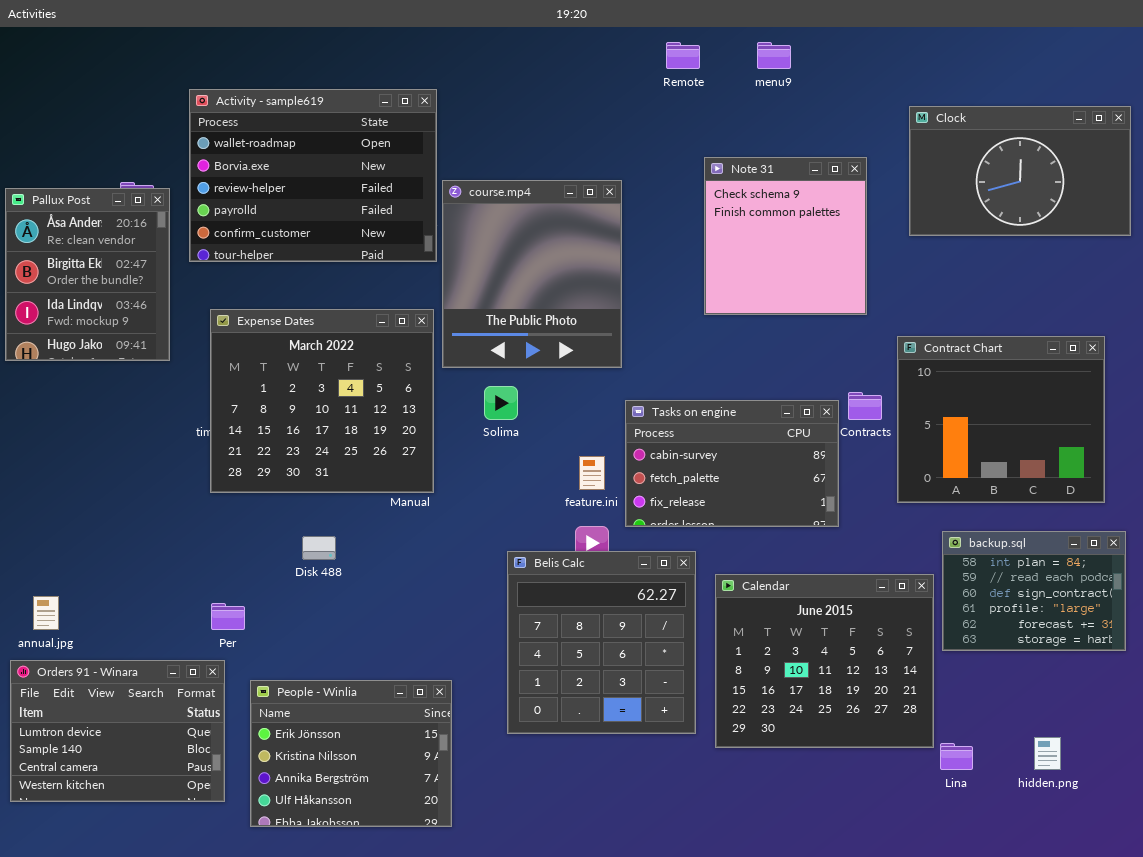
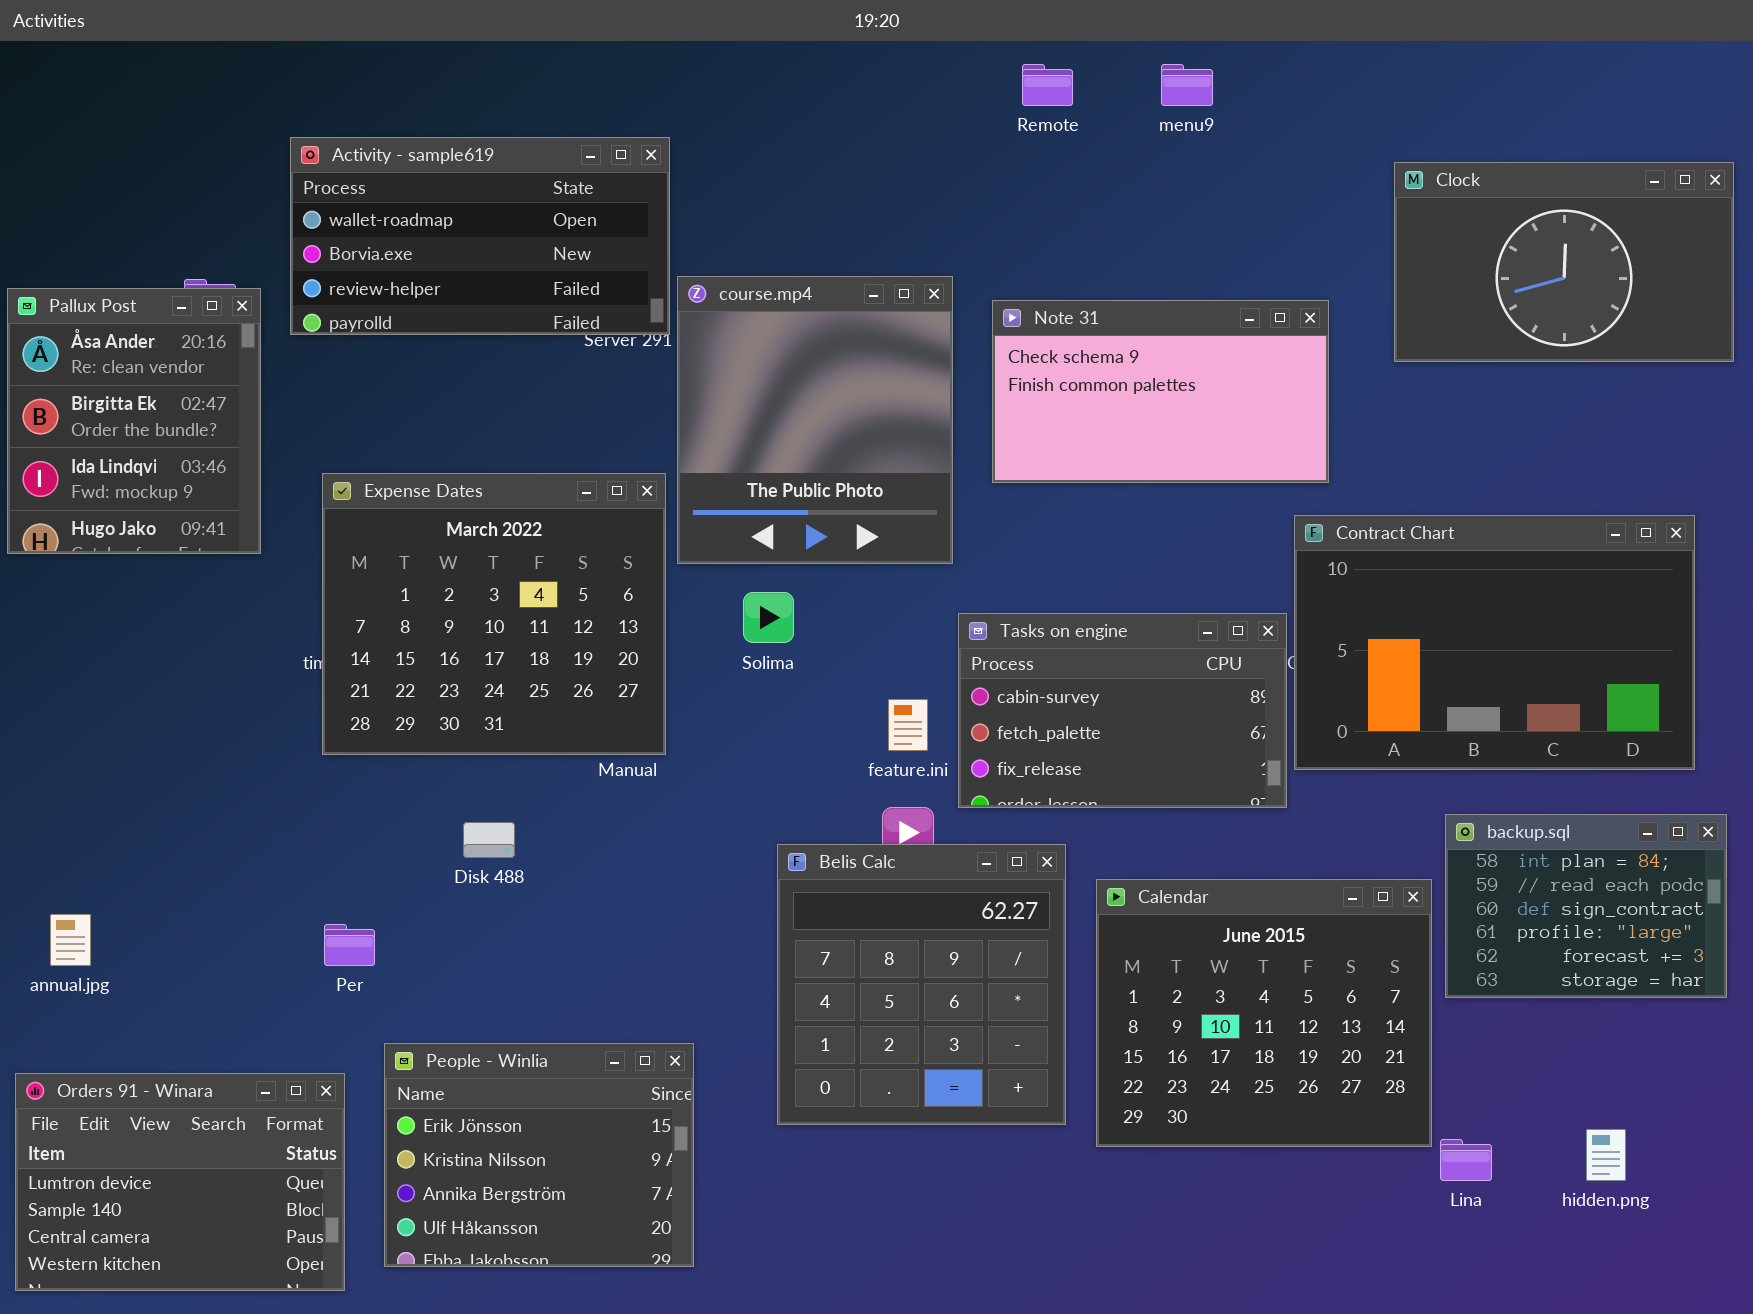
Activity - sample619: [189,89,437,262] -> [290,137,670,335], resized
Note 31: [704,157,867,315] -> [992,300,1329,483], resized
Contract Chart: [897,336,1105,503] -> [1294,515,1695,770], resized
Orders 91 - Winara: [10,660,225,802] -> [15,1073,345,1291], moved

